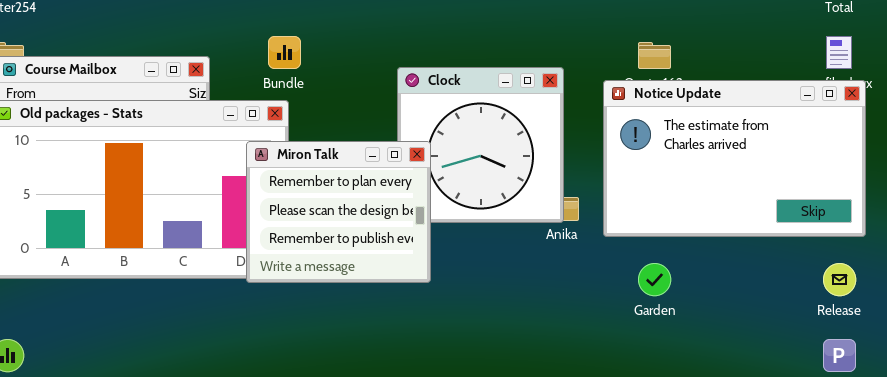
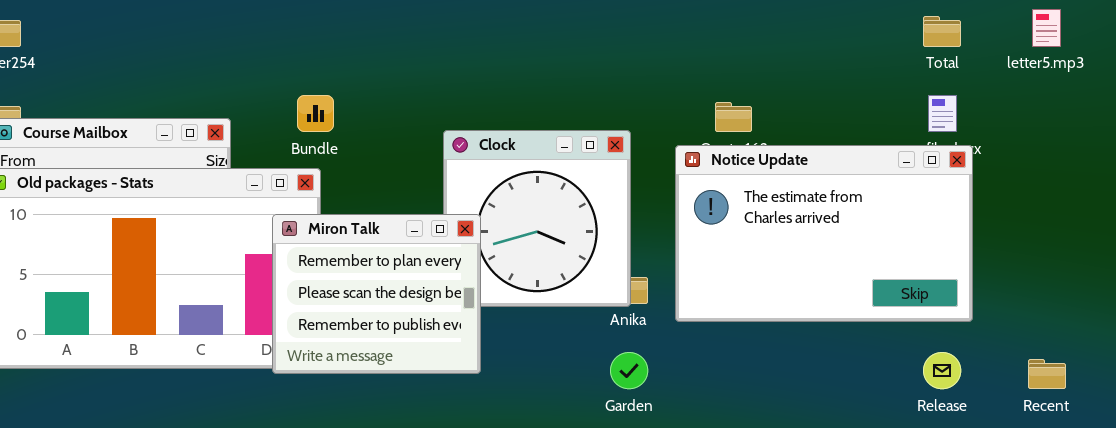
Garden: [638,263,671,296] -> [610,352,648,389], moved

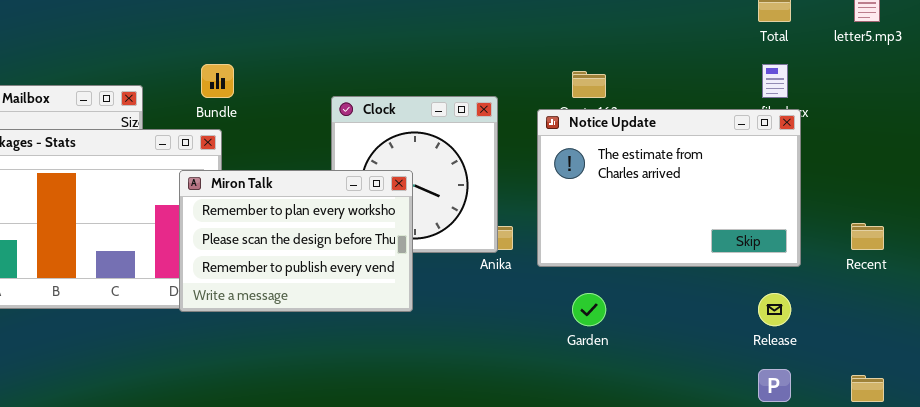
Miron Talk: [272,214,481,374] -> [179,170,413,312], resized
Garden: [610,352,648,389] -> [572,293,606,326], moved
Recent: [1028,359,1066,389] -> [851,223,884,250], moved

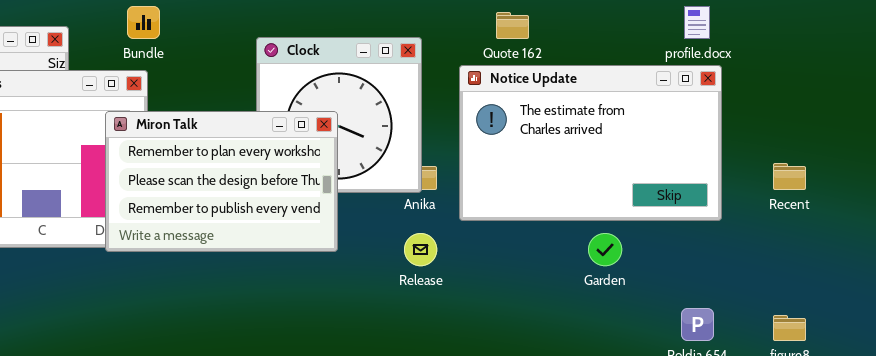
Notice Update: [537,109,801,267] -> [459,65,722,221], moved
Garden: [572,293,606,326] -> [588,233,622,266], moved
Release: [758,293,791,326] -> [404,233,437,266], moved

